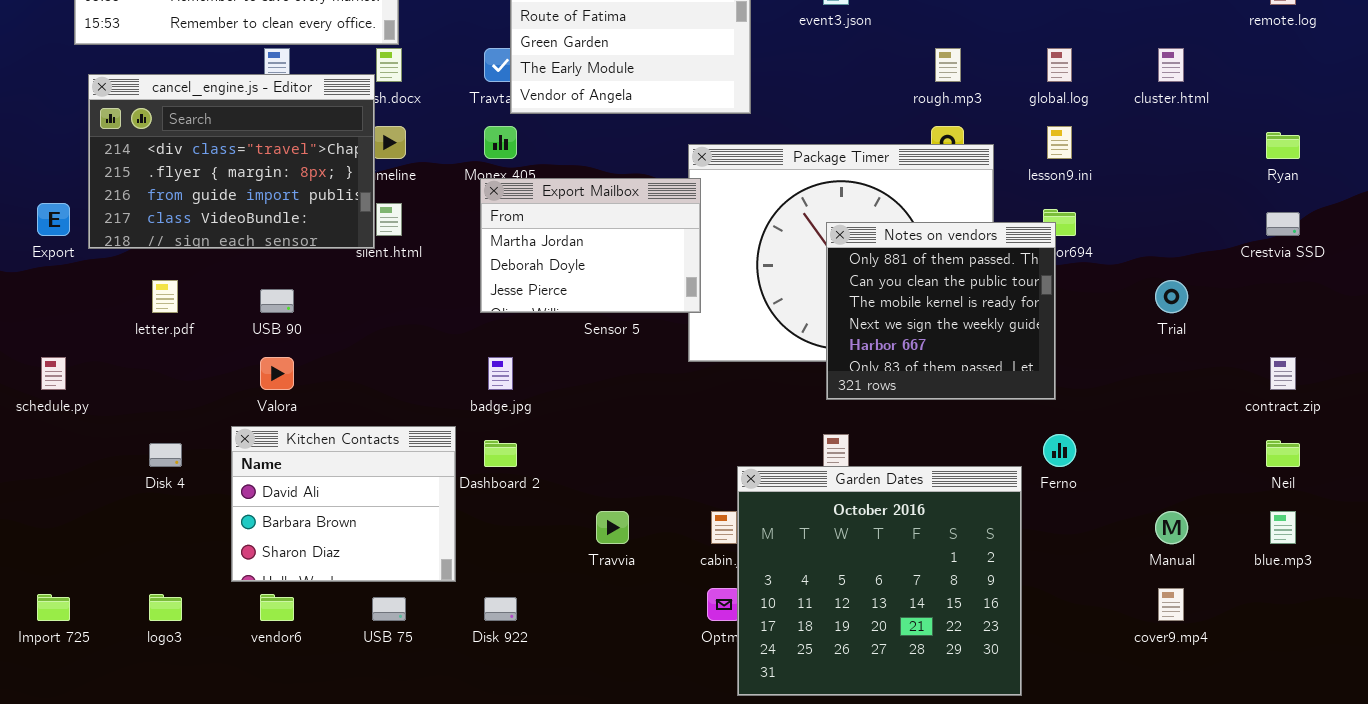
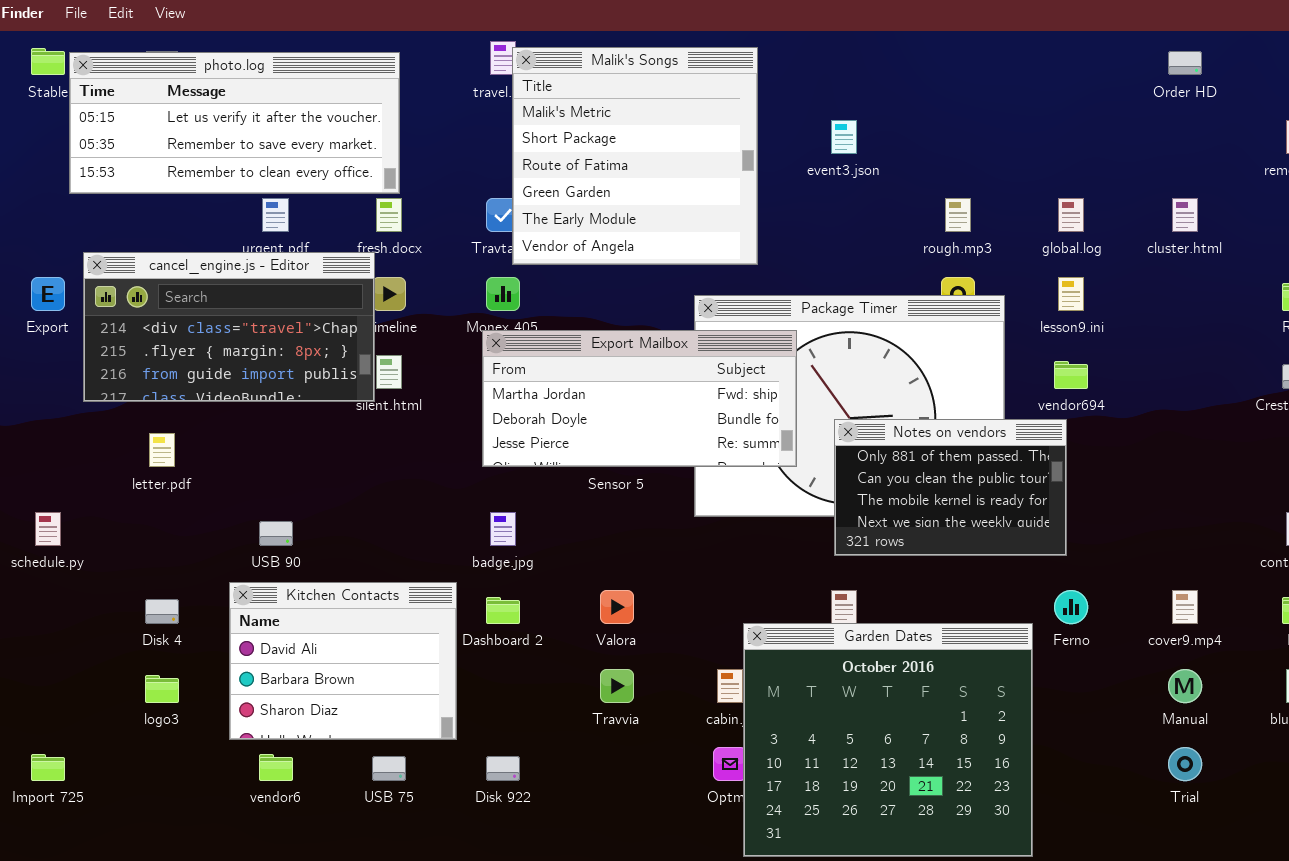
cancel_engine.js - Editor: [88,74,375,249] -> [83,252,375,402], resized
Export Mailbox: [480,178,701,313] -> [482,330,797,467], resized
Export: [37,203,70,236] -> [31,277,65,311], moved
Notes on vendors: [826,222,1056,400] -> [834,419,1067,556], resized
Trial: [1155,280,1188,313] -> [1168,747,1202,781], moved
USB 90: [260,289,294,313] -> [259,521,293,546], moved
Valora: [260,357,294,390] -> [600,590,634,624], moved
cover9.mp4: [1158,588,1184,621] -> [1172,590,1198,624], moved
logo3: [149,594,182,621] -> [145,675,179,703], moved

